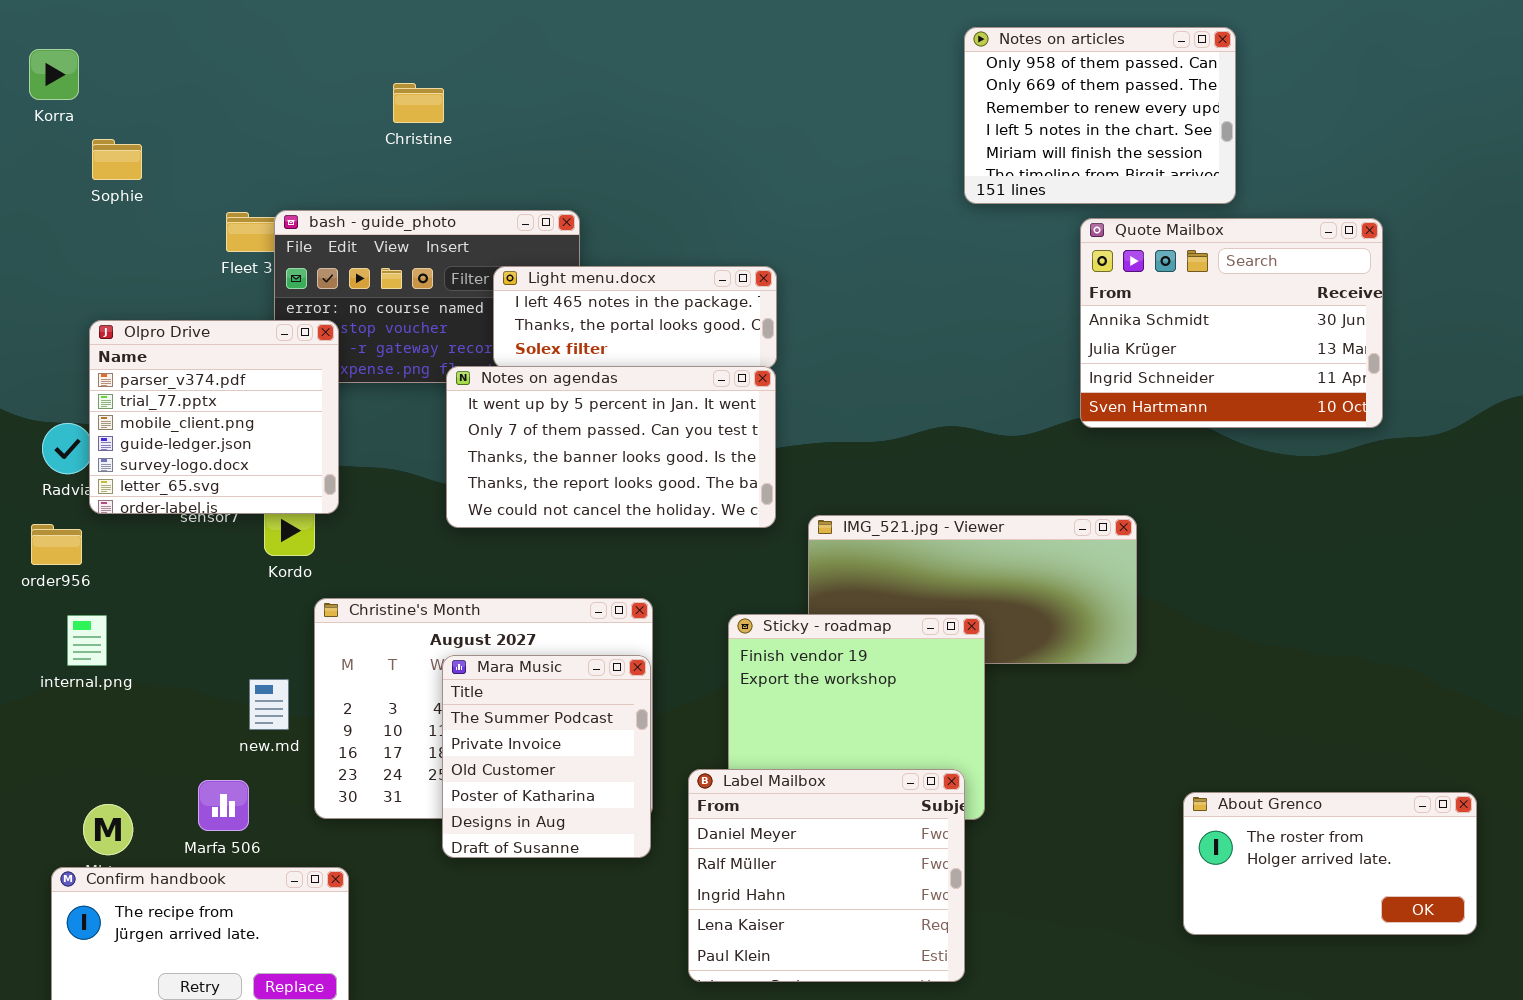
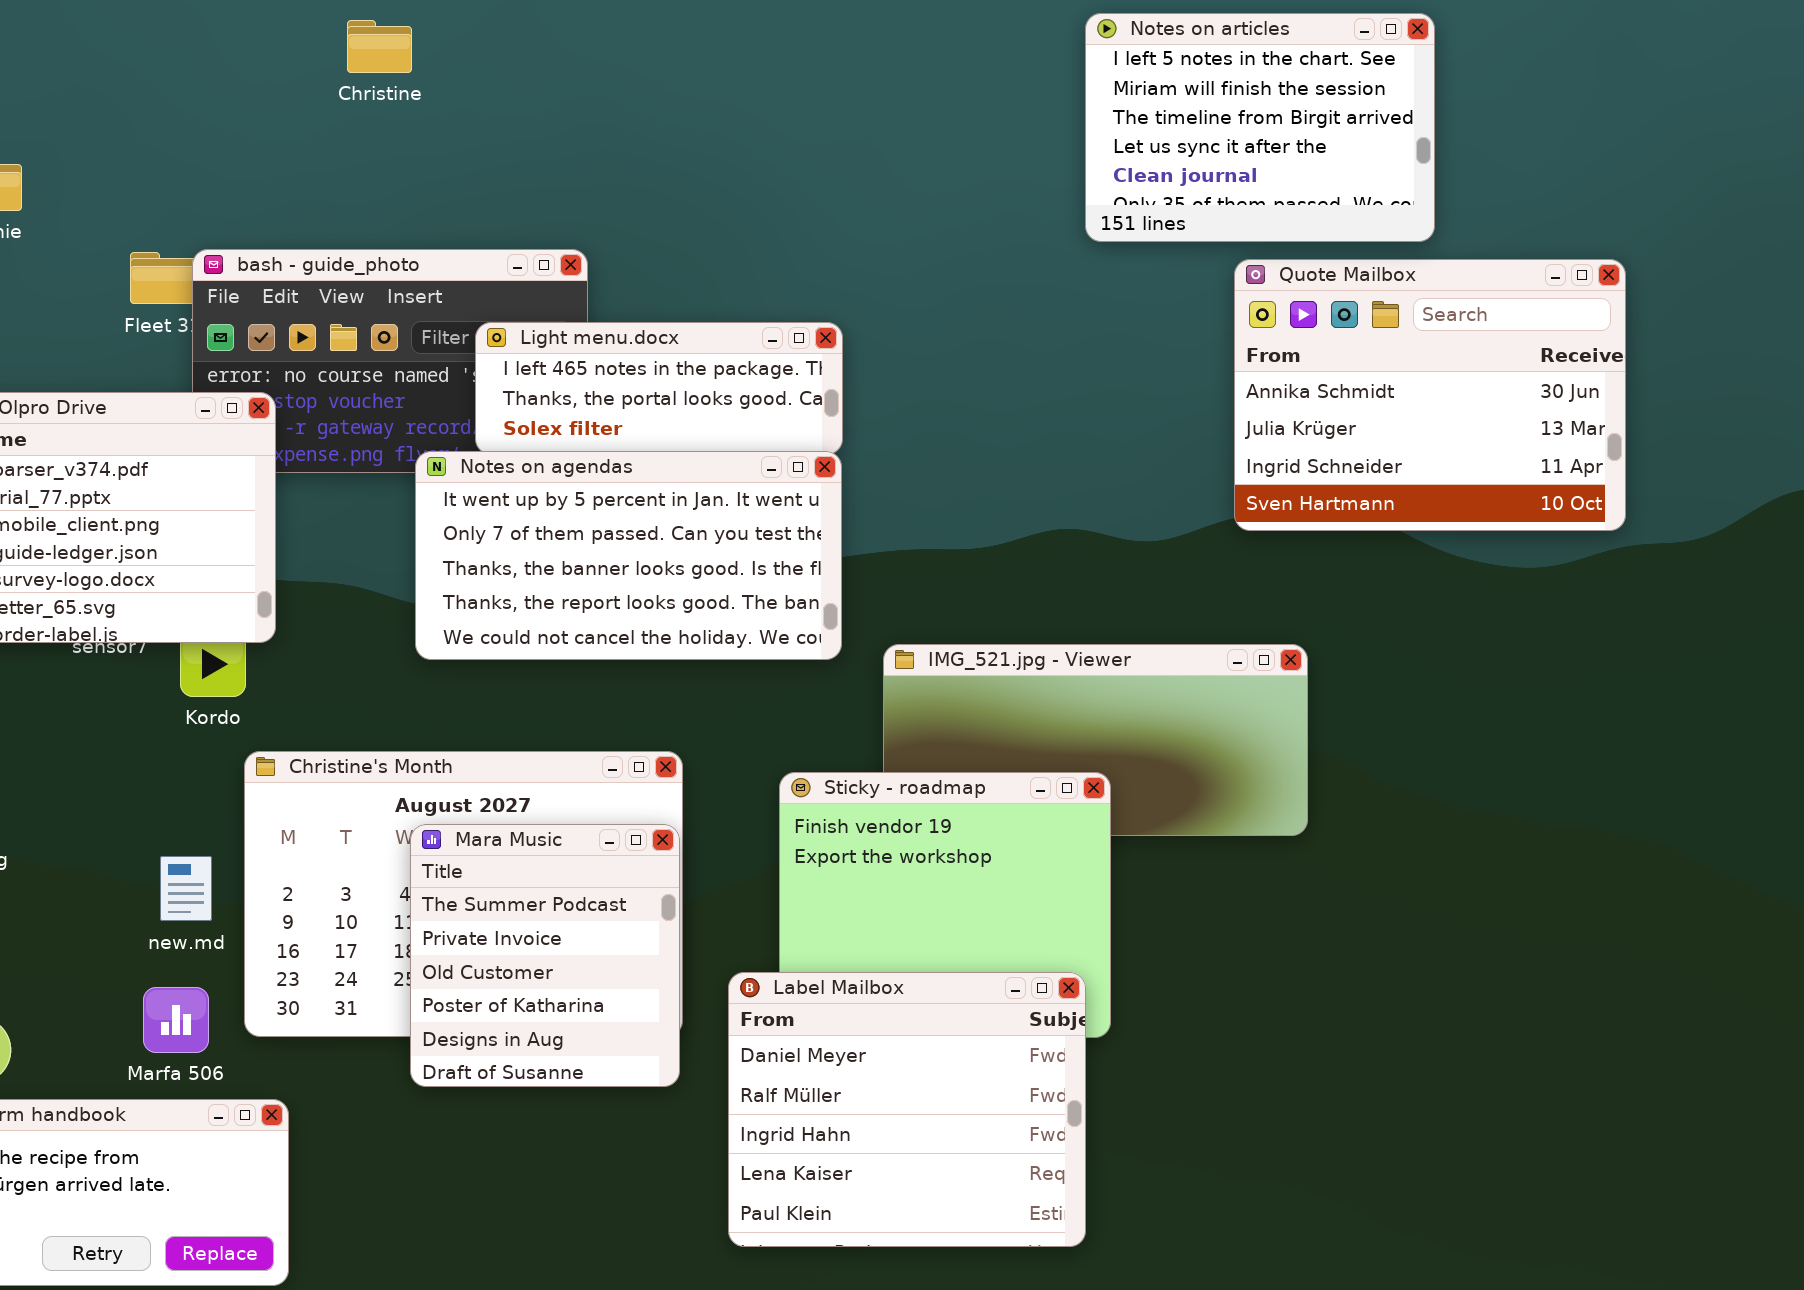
Notes on articles: [964,27,1236,204] -> [1085,13,1435,242], scrolled down 3 rows
Christine: [393,83,444,123] -> [347,20,412,73], moved
Marfa 506: [198,780,249,831] -> [143,987,209,1053], moved
About Grenco: [1183,792,1477,935] -> none, closed

